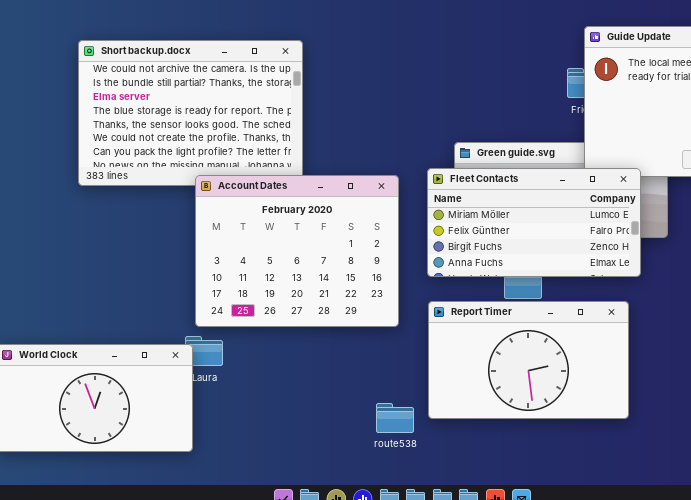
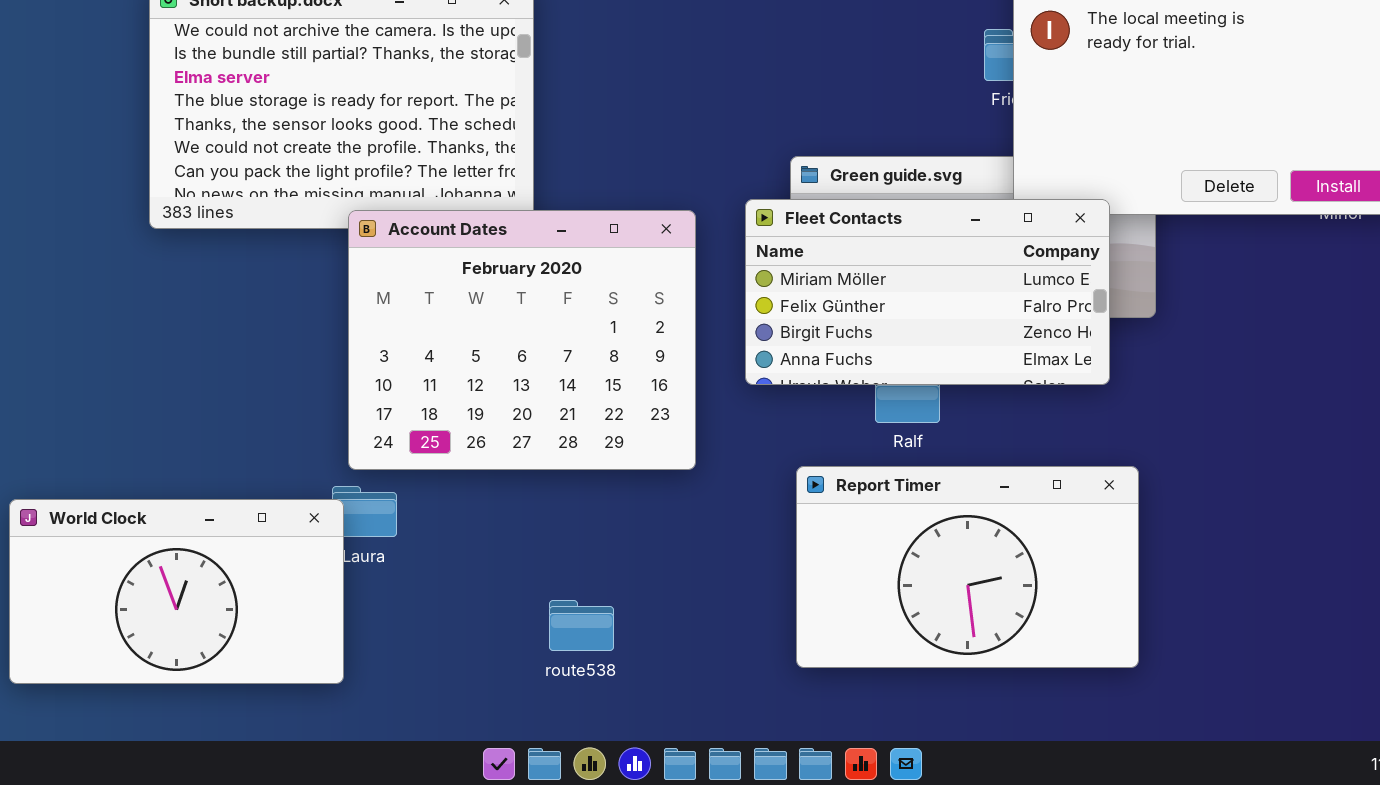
Report Timer: [428,301,629,419] -> [796,466,1139,668], moved
route538: [376,403,414,433] -> [549,600,614,651], moved

